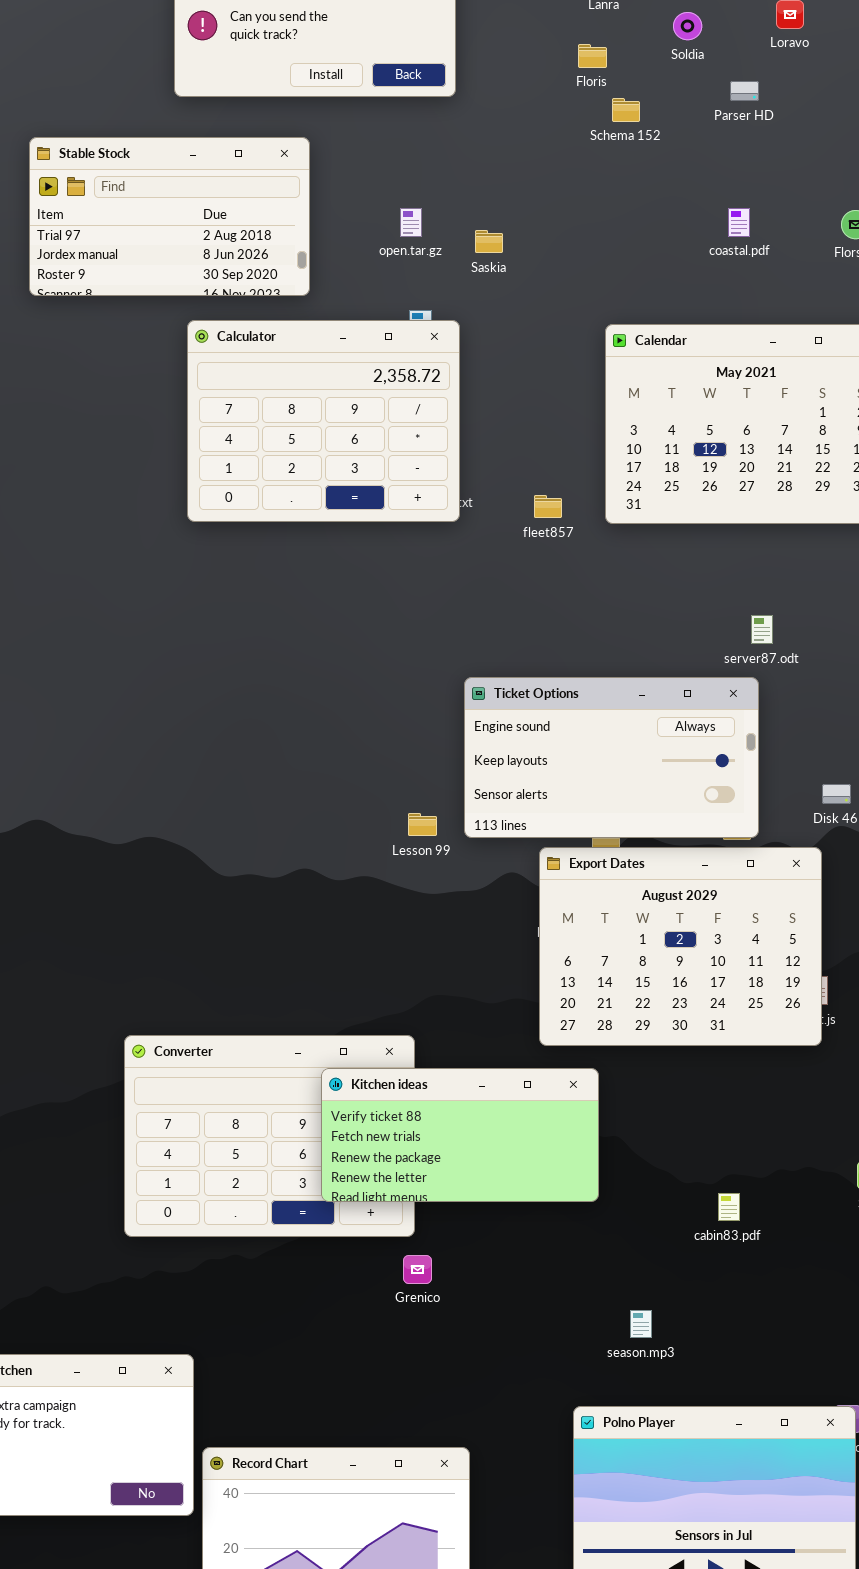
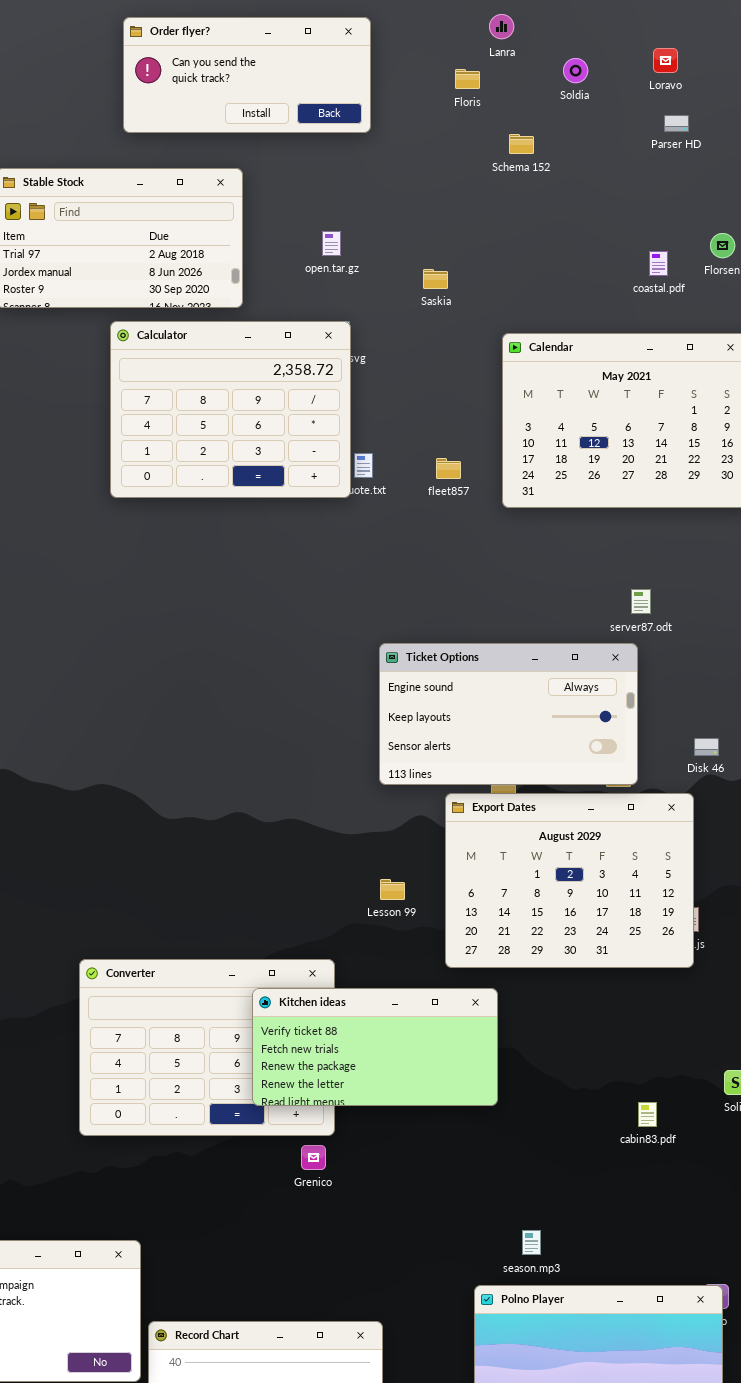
Floris: [578,44,607,68] -> [455,69,480,89], moved
Parser HD: [730,81,759,101] -> [664,115,689,132], moved
coastal.pdf: [728,208,750,237] -> [649,251,668,276], moved
Saskia: [475,230,503,253] -> [423,269,448,289], moved
Calculator: [187,320,460,522] -> [110,321,351,498], moved
fleet857: [534,495,562,518] -> [436,458,461,479], moved
Lesson 99: [408,813,437,836] -> [380,879,405,900], moved
cabin83.pdf: [718,1193,740,1221] -> [638,1102,657,1127], moved
Grenico: [403,1255,432,1284] -> [301,1145,326,1170], moved
season.mp3: [630,1310,652,1338] -> [522,1230,541,1255], moved

